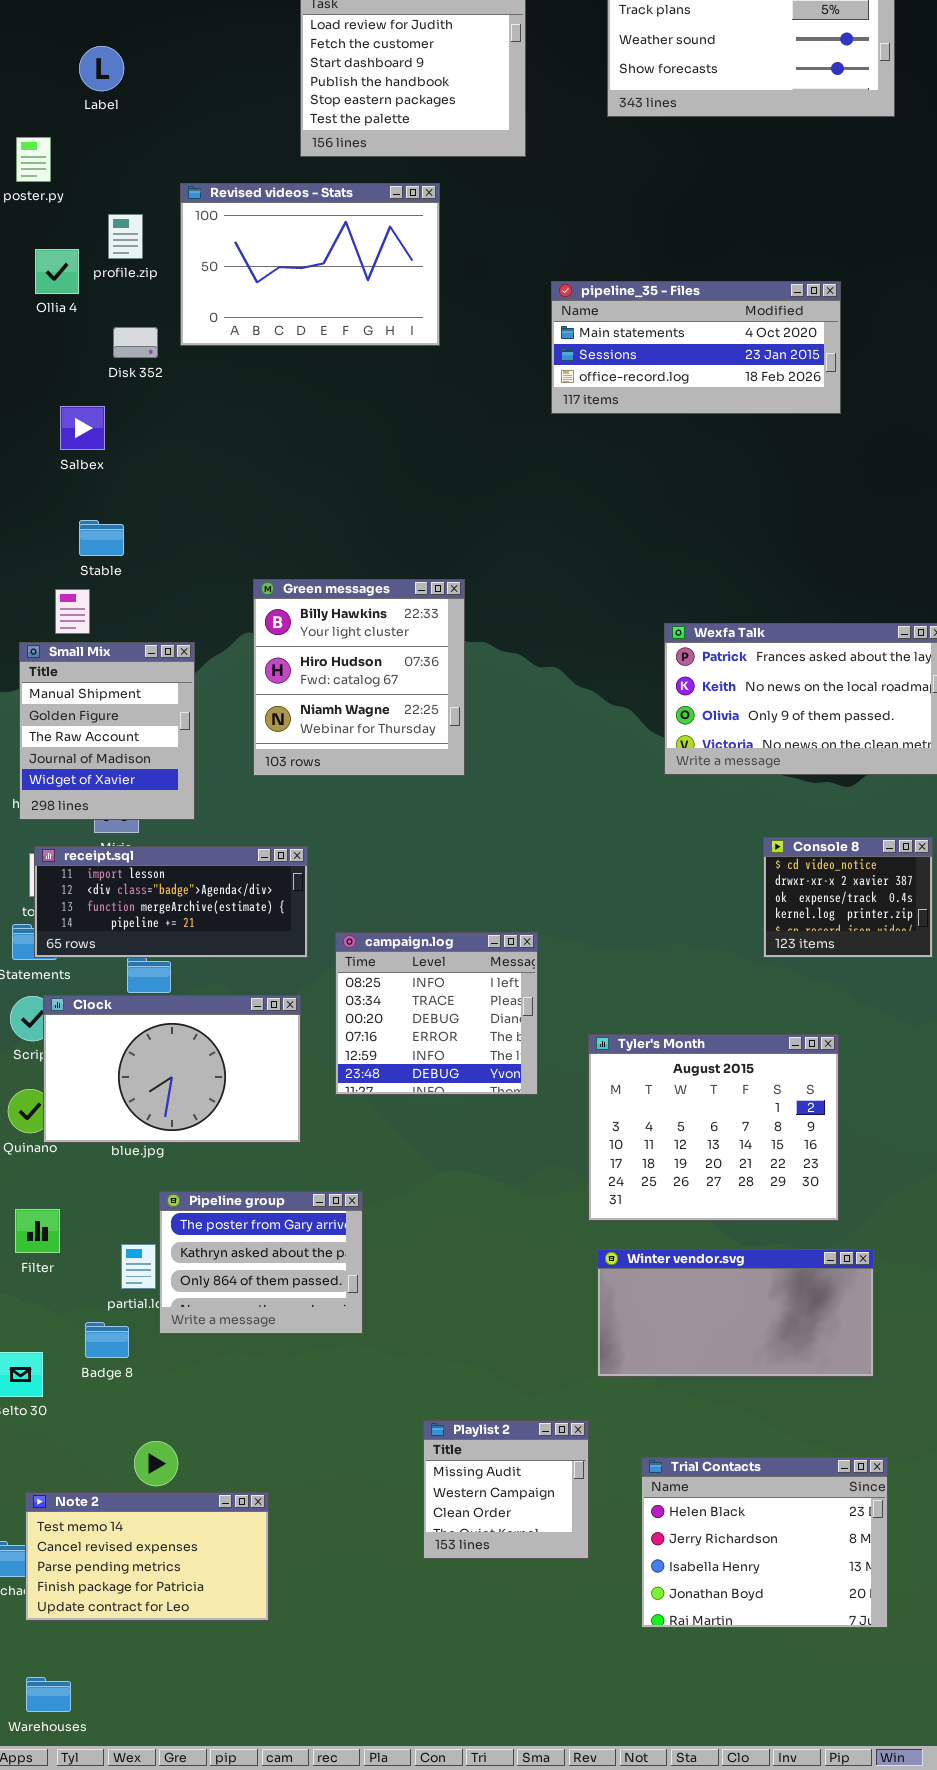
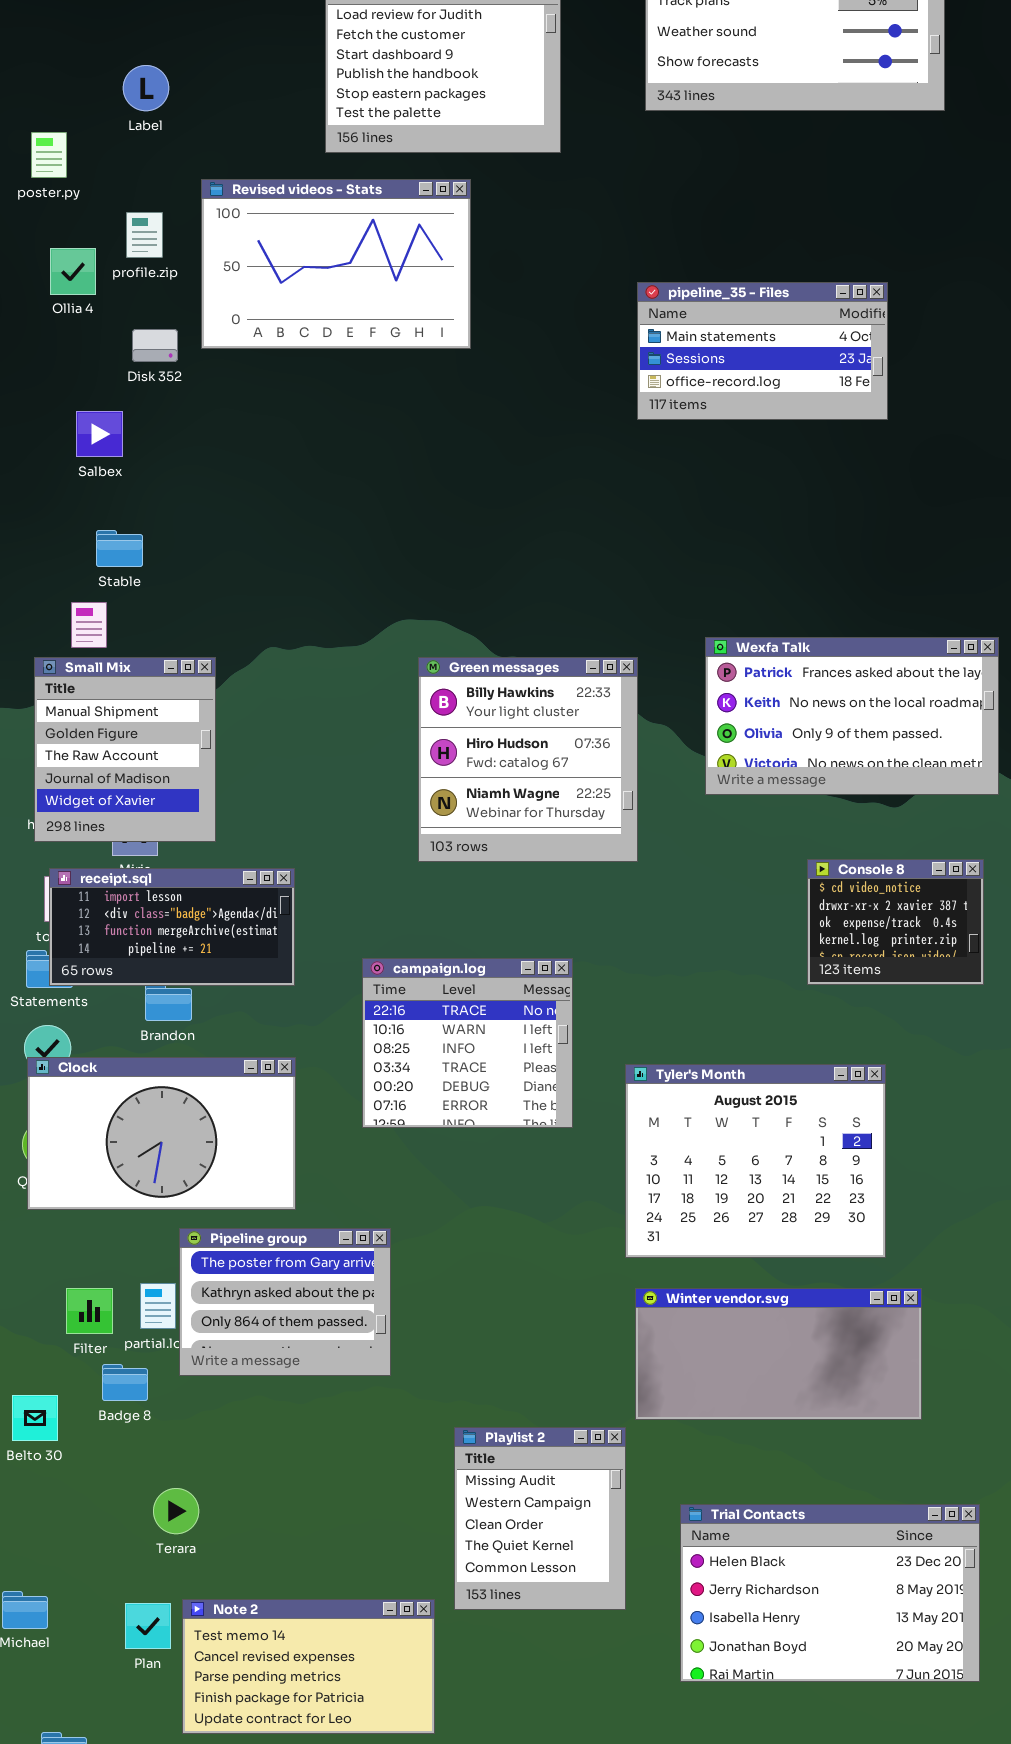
Label: [79,46,124,91] -> [123,65,169,111], moved
pipeline_35 - Files: [551,281,841,414] -> [637,282,888,420], resized
Green messages: [253,579,465,776] -> [418,657,638,862], moved
receipt.sql: [34,846,308,958] -> [49,868,295,986], resized
campaign.log: [335,932,538,1095] -> [362,958,573,1128], scrolled up 2 rows
Clock: [43,995,301,1143] -> [27,1057,296,1210], moved
Filter: [15,1209,60,1253] -> [66,1288,113,1334], moved
Playlist 2: [423,1420,589,1559] -> [454,1427,626,1610], resized
Trial Contacts: [641,1457,888,1628] -> [680,1504,980,1682], resized
Note 2: [25,1492,269,1621] -> [182,1599,435,1734], moved

